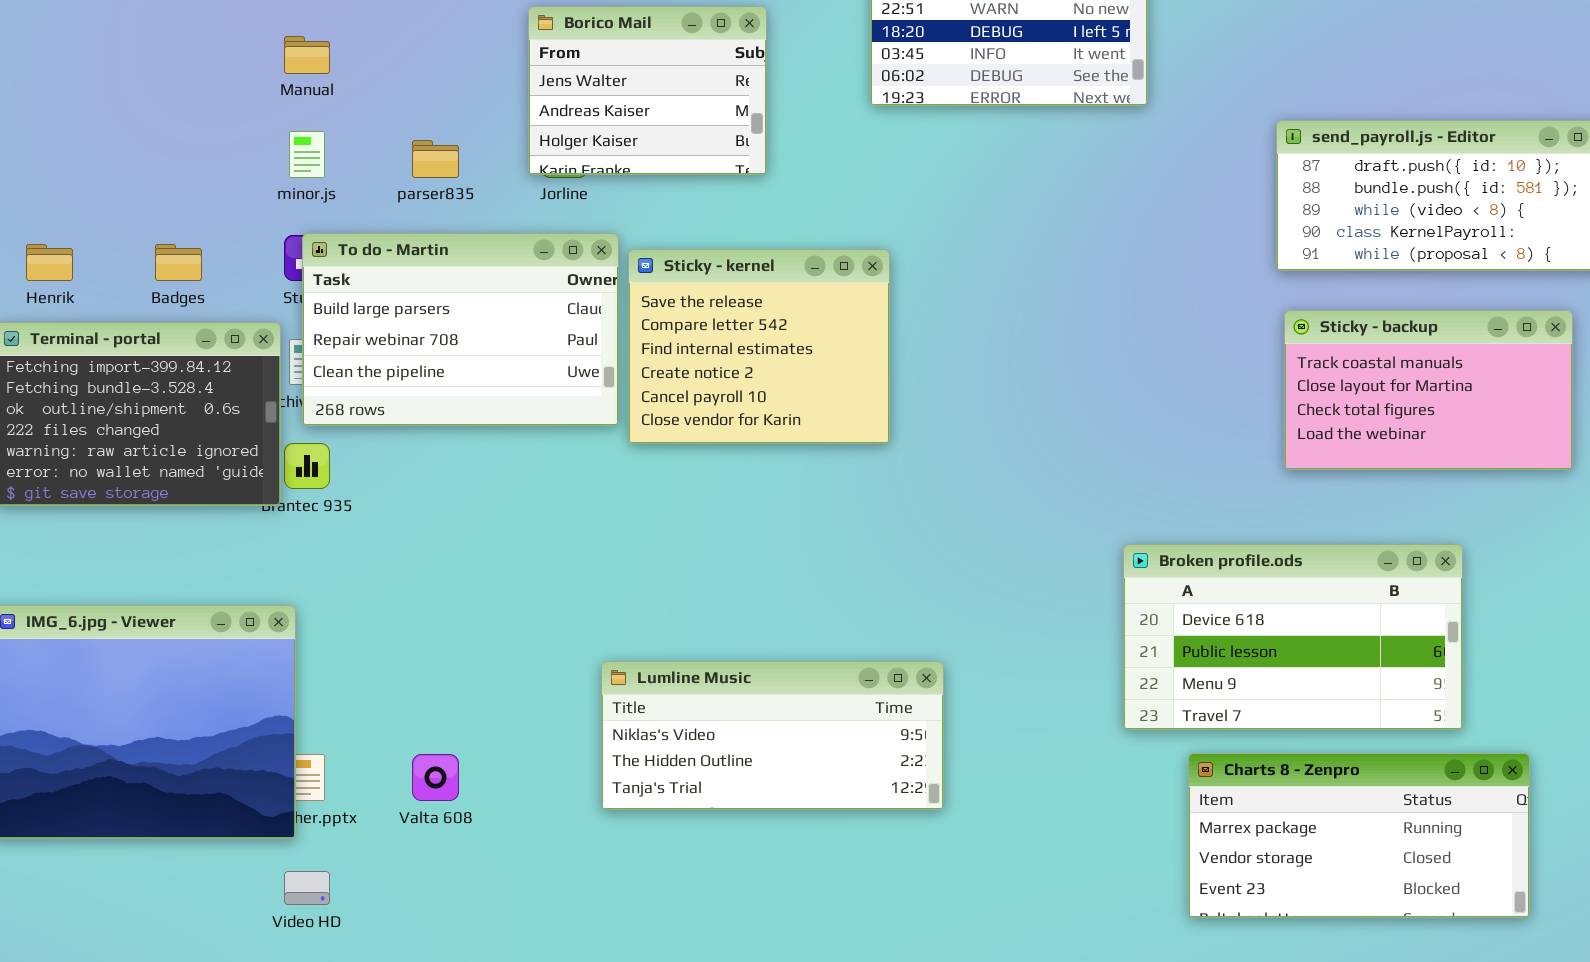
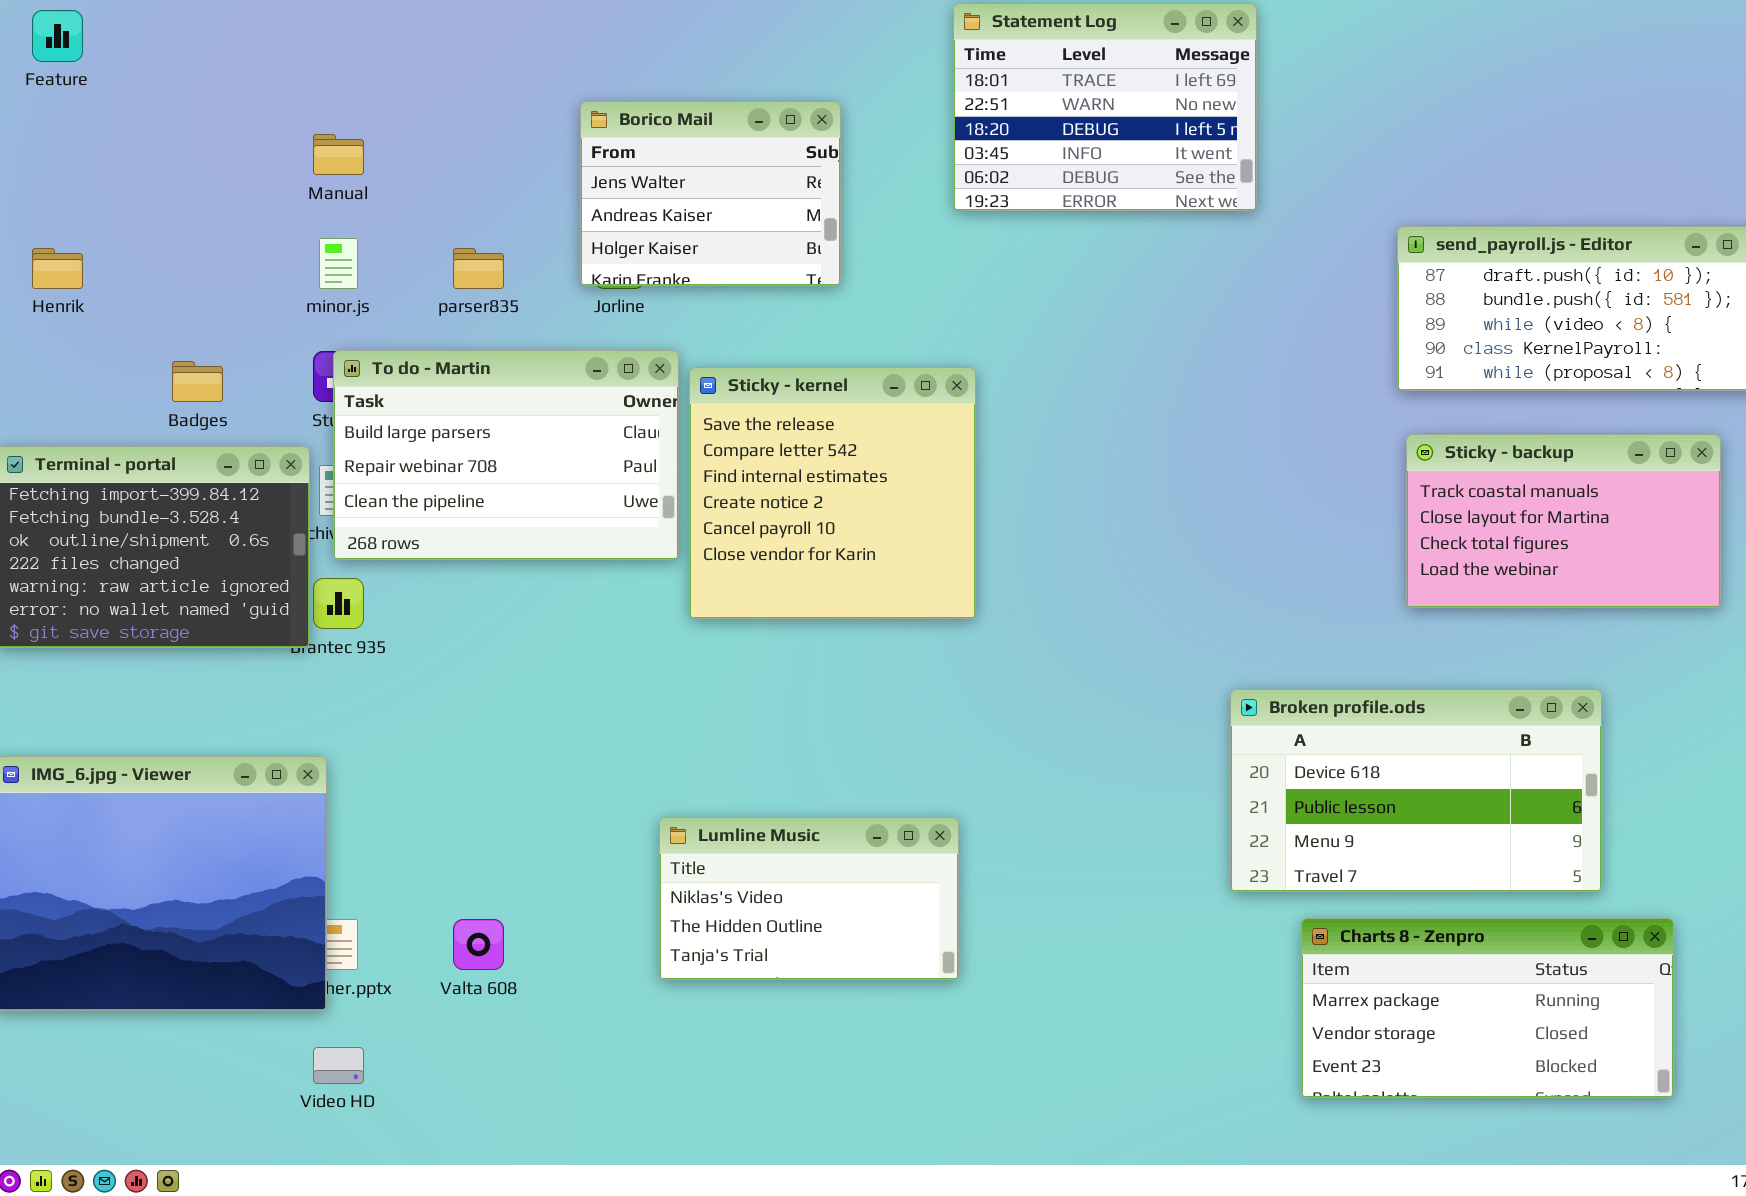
Henrik: [26,244,73,281] -> [32,248,83,289], moved
Sticky - kernel: [628,249,890,444] -> [689,367,976,619], resized
Lumline Music: [601,661,944,810] -> [659,817,959,980], resized

